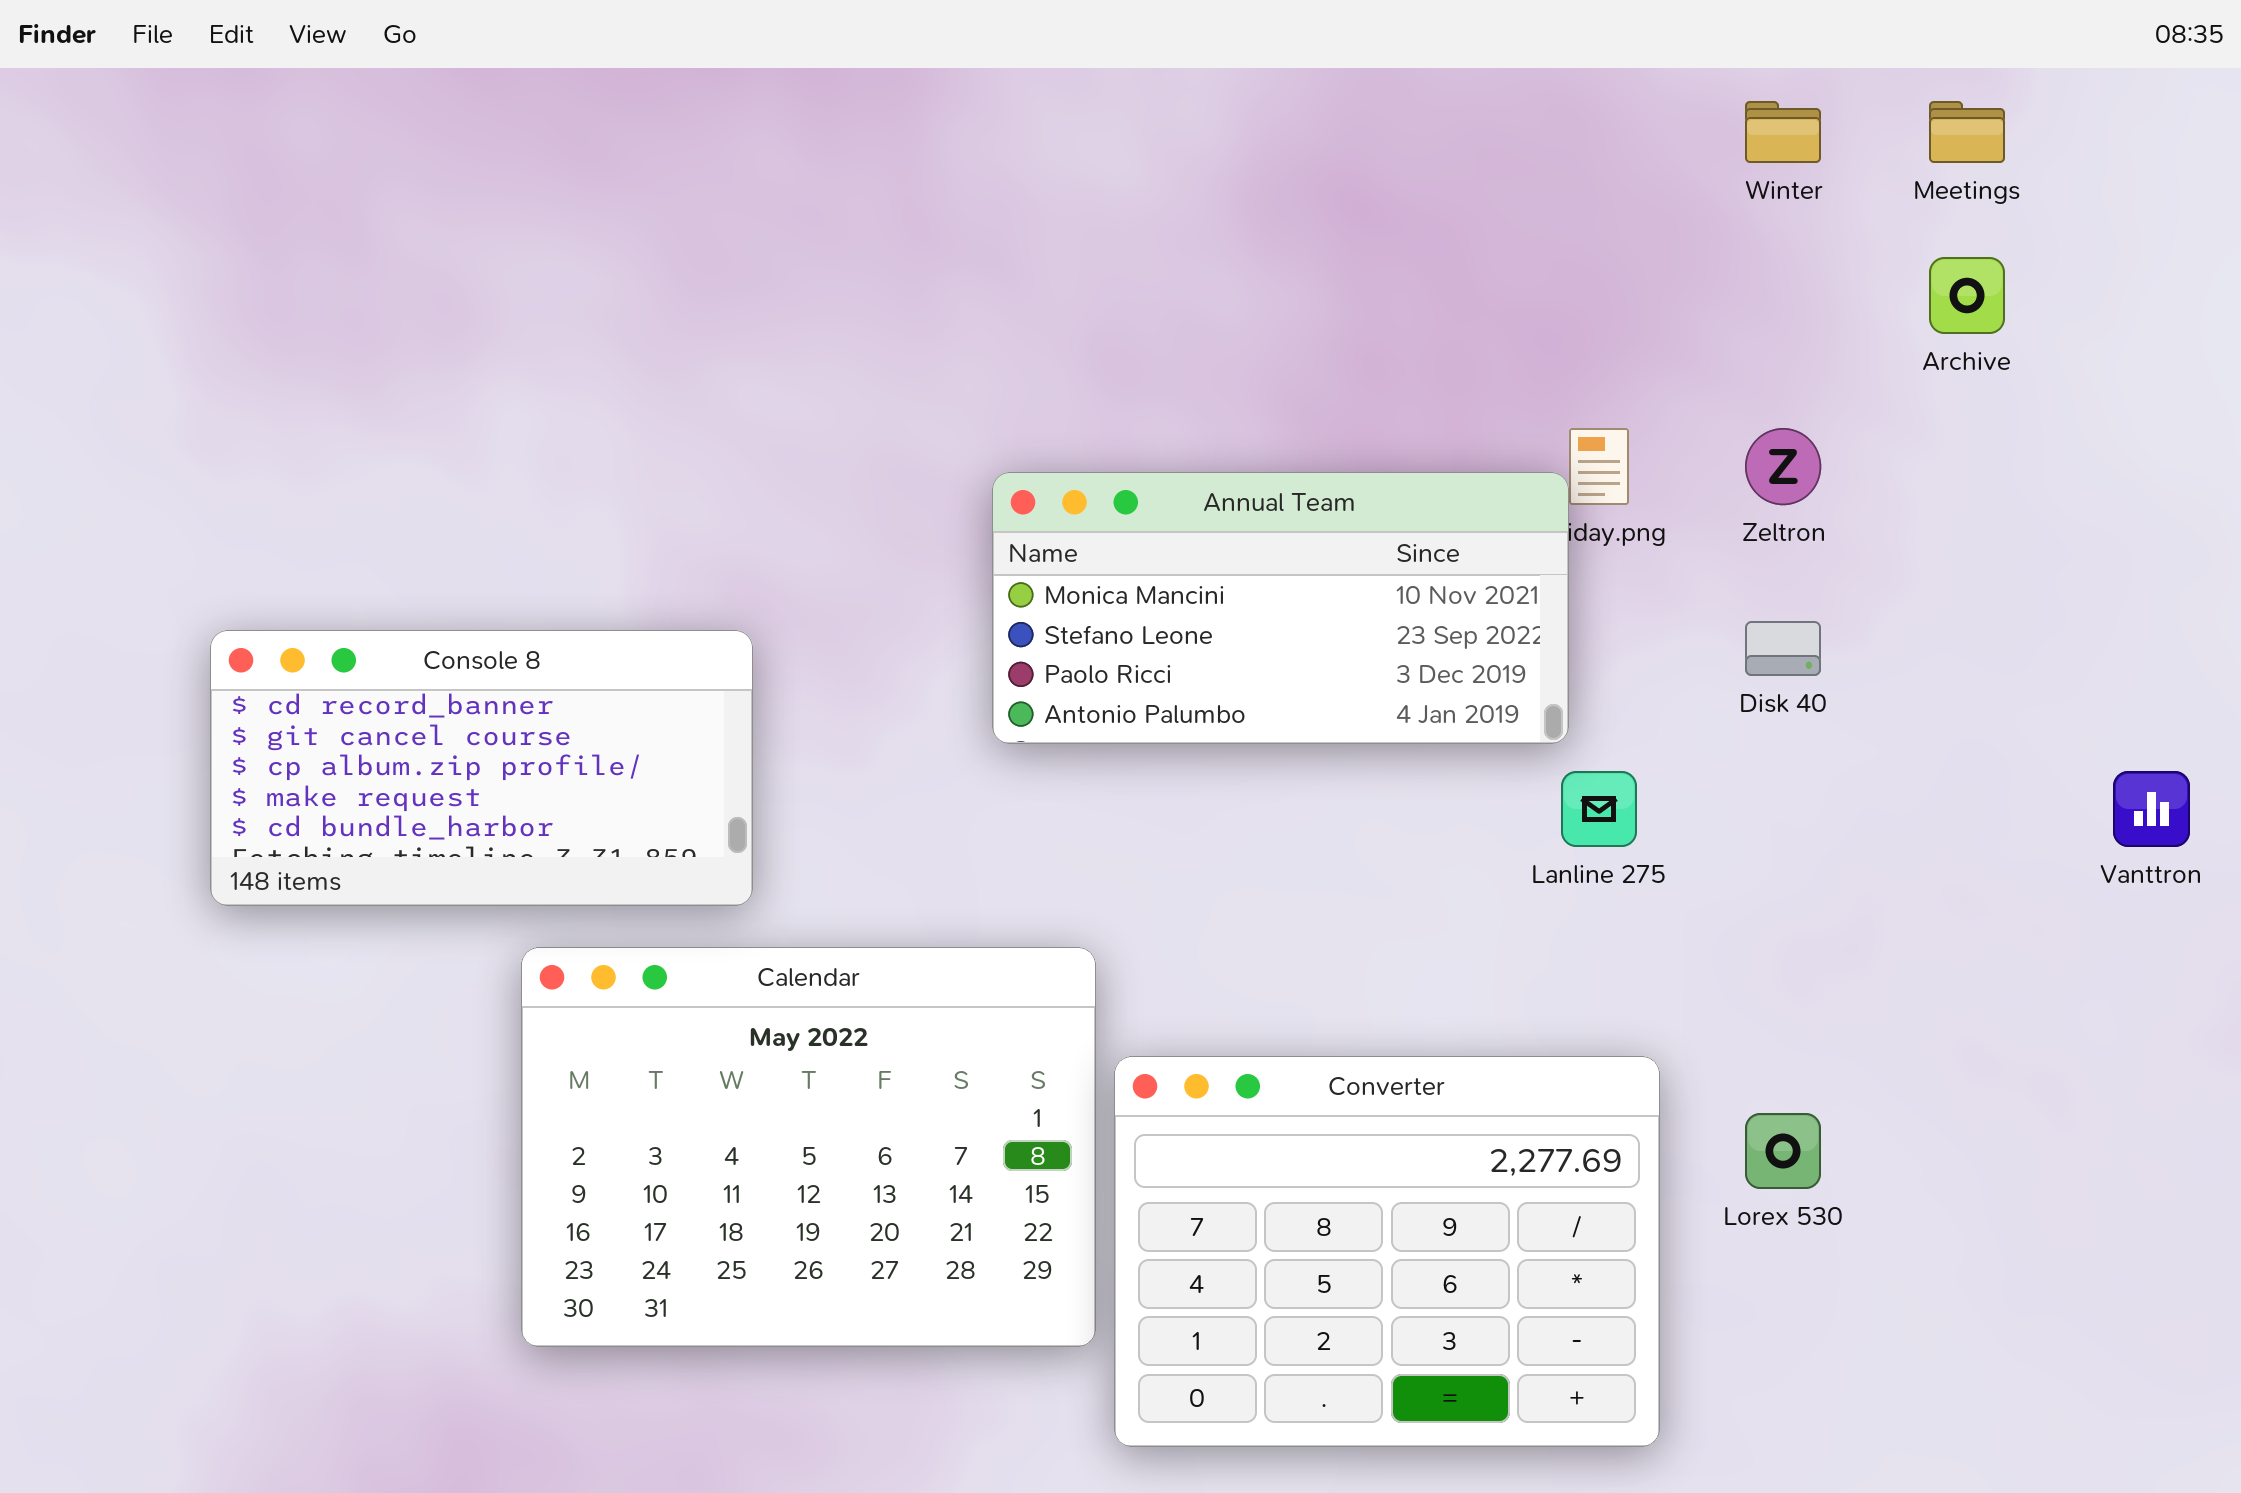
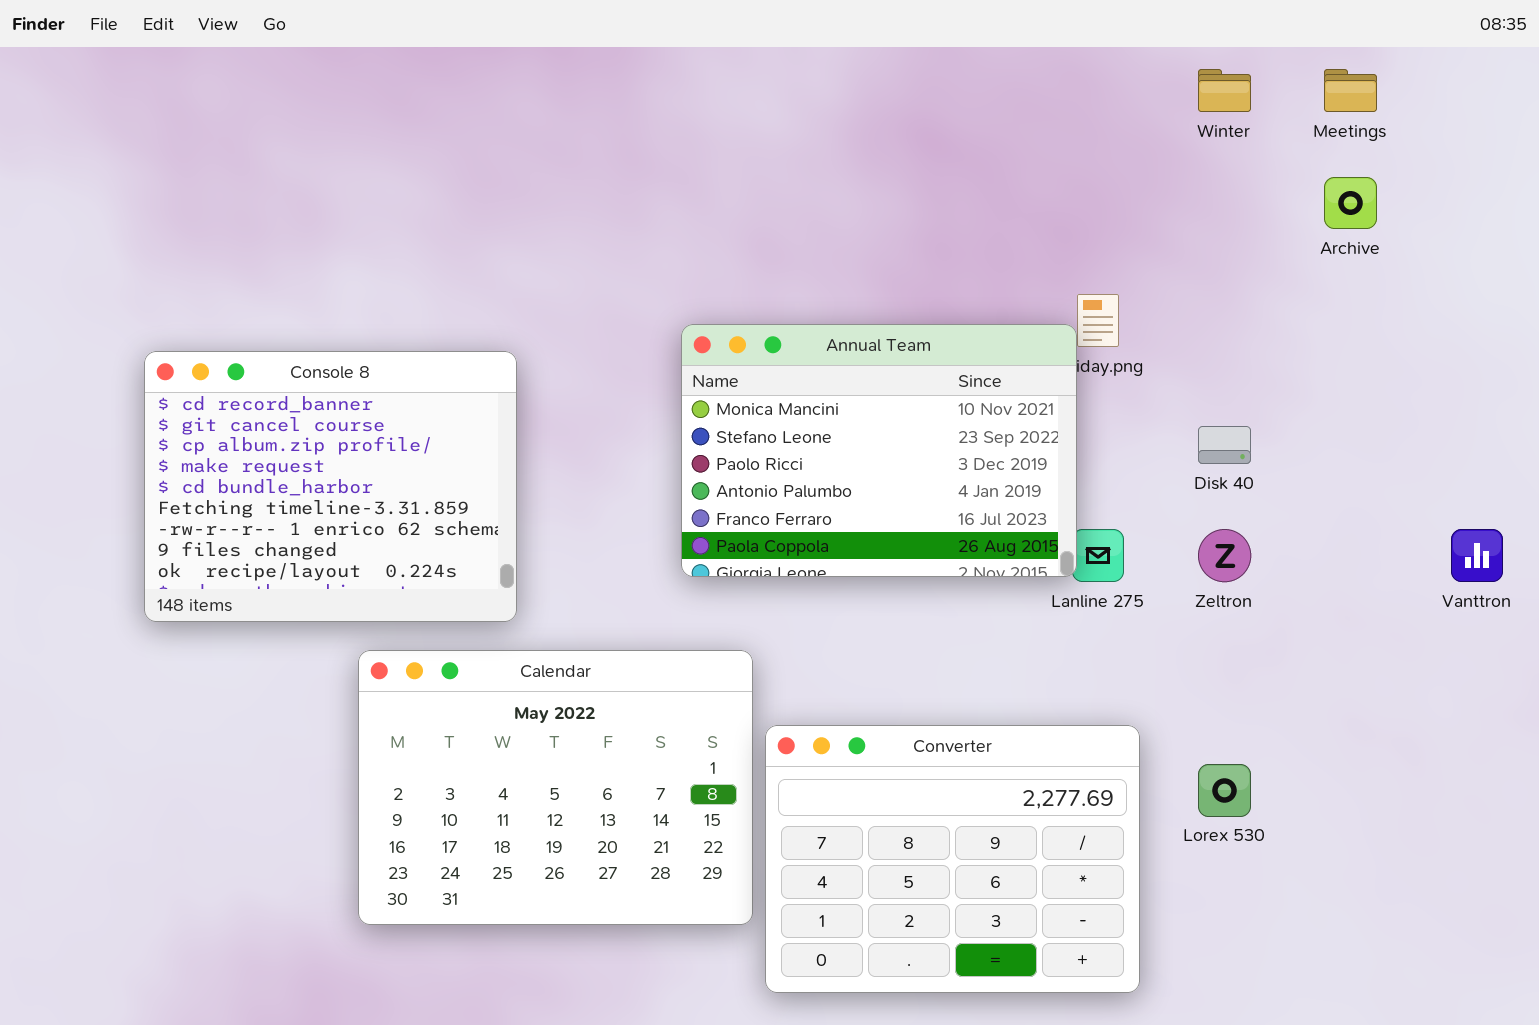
Zeltron: [1745,428,1821,505] -> [1198,529,1251,582], moved
Annual Team: [992,472,1569,744] -> [681,324,1077,577], resized
Console 8: [210,630,753,906] -> [144,351,517,622], resized

